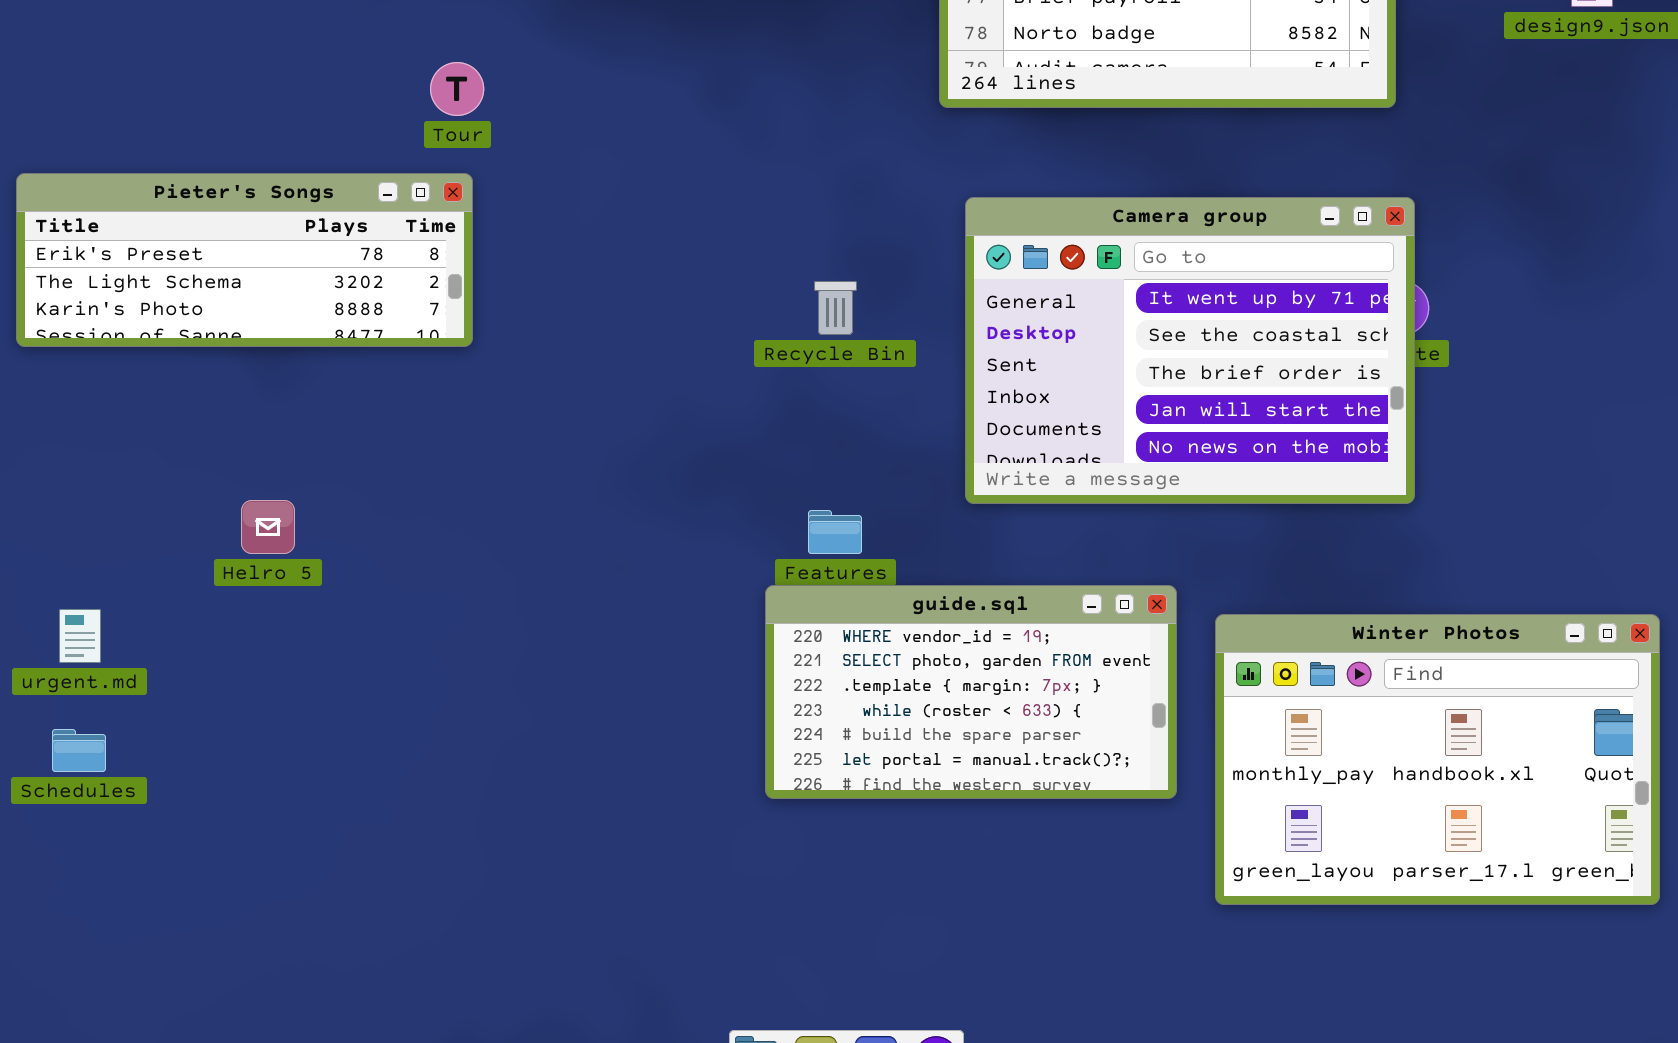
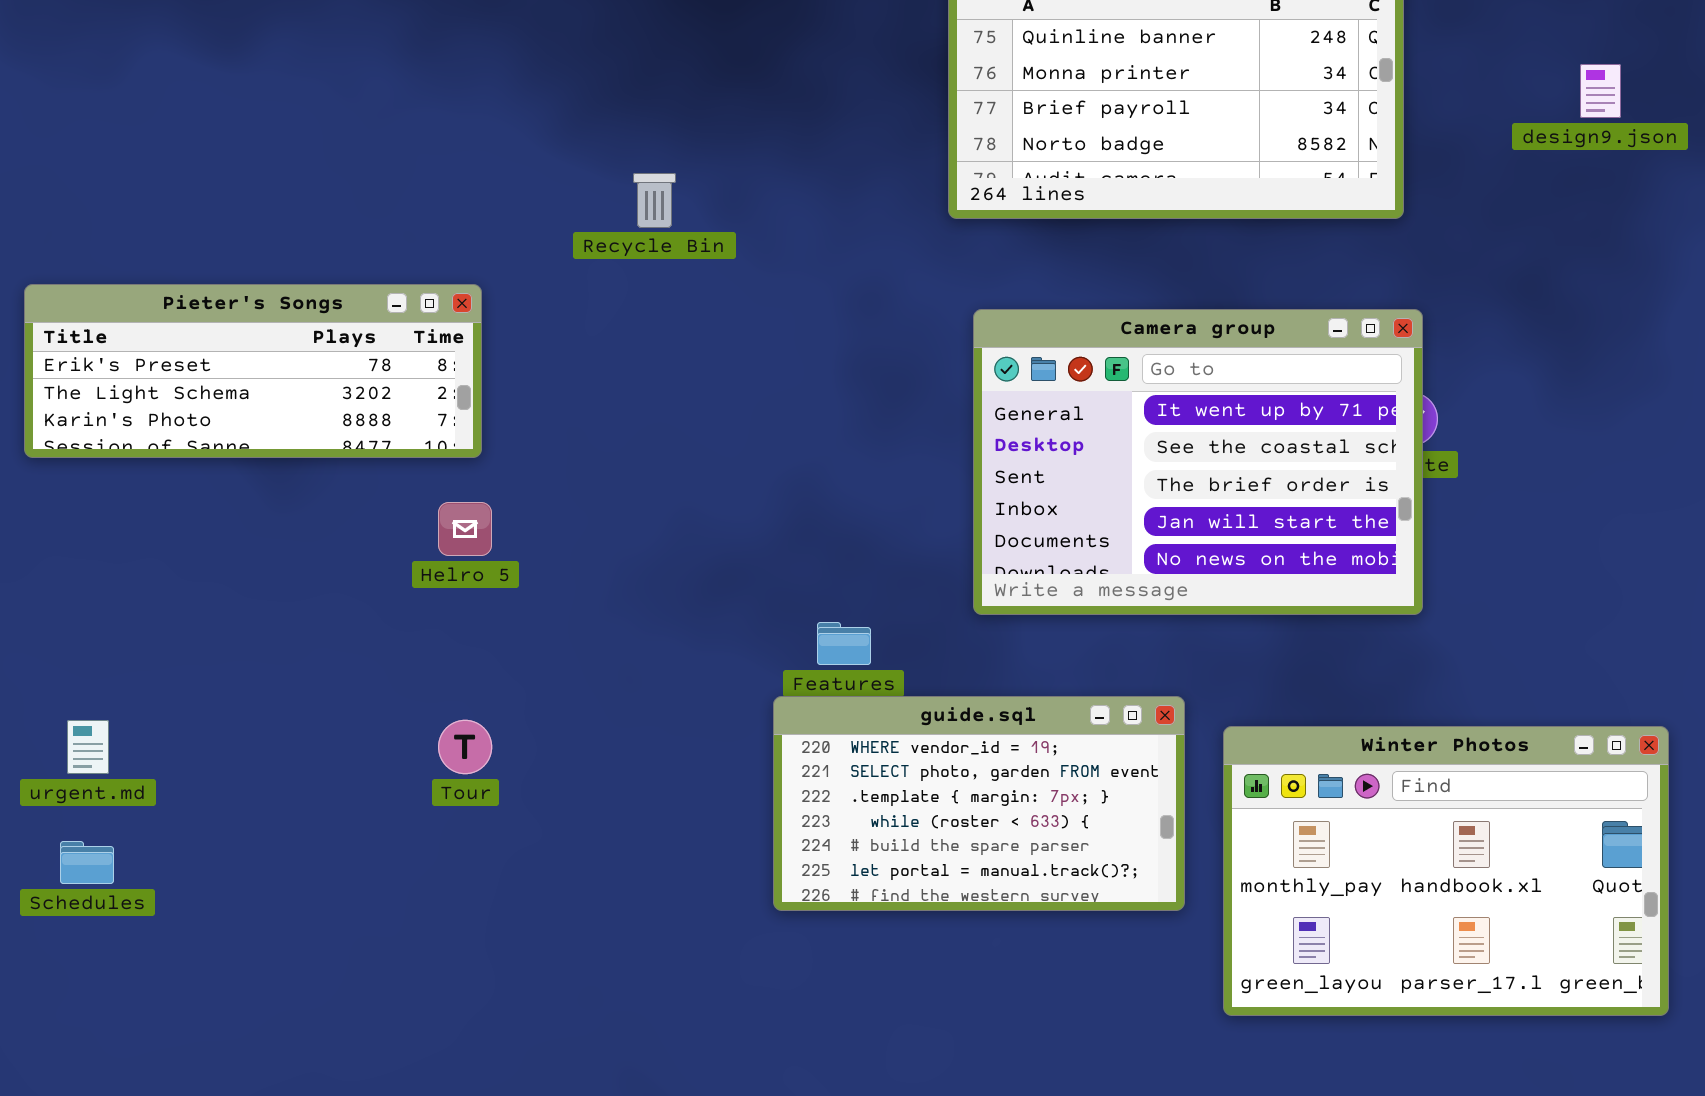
Tour: [430,62,484,116] -> [438,720,492,774], moved
Recycle Bin: [814,281,857,335] -> [633,173,676,228], moved
Helro 5: [241,500,295,554] -> [438,502,492,556], moved

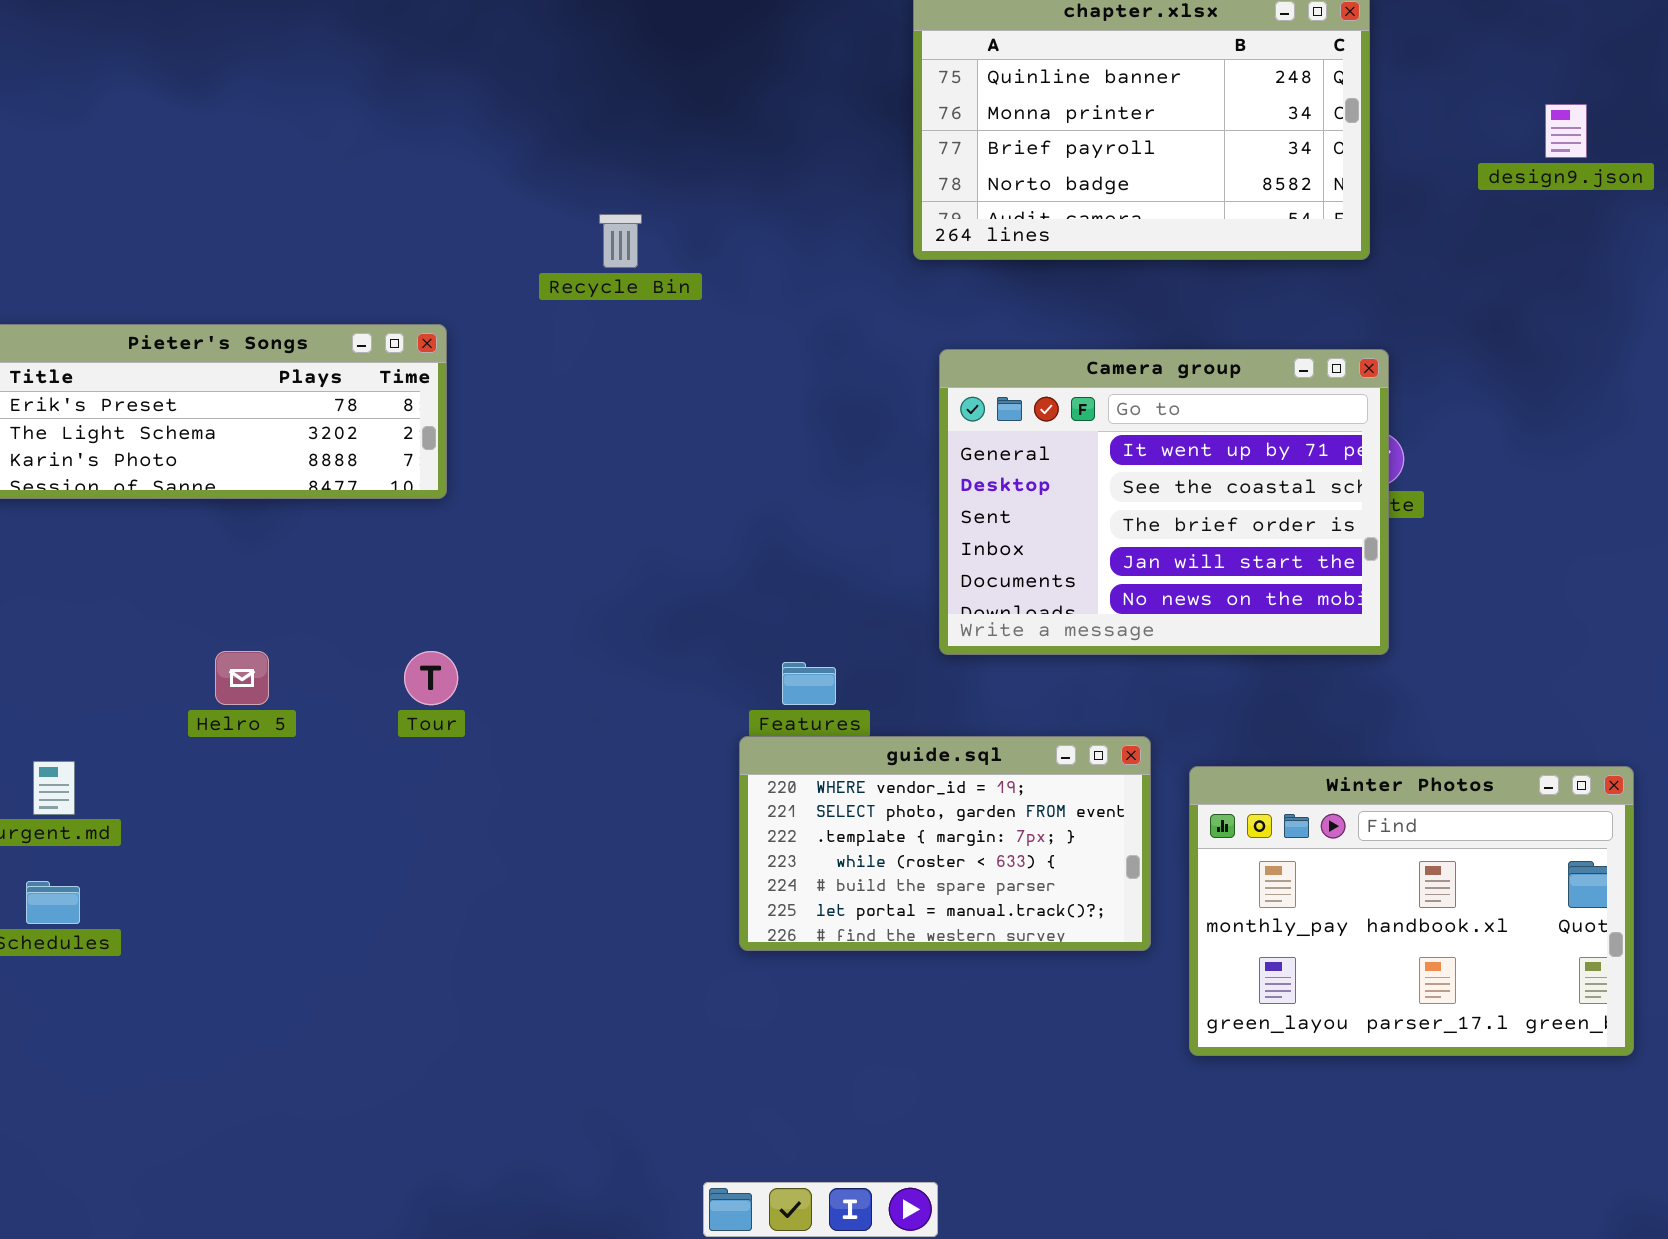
Helro 5: [438,502,492,556] -> [215,651,269,705], moved
Tour: [438,720,492,774] -> [404,651,458,705], moved

